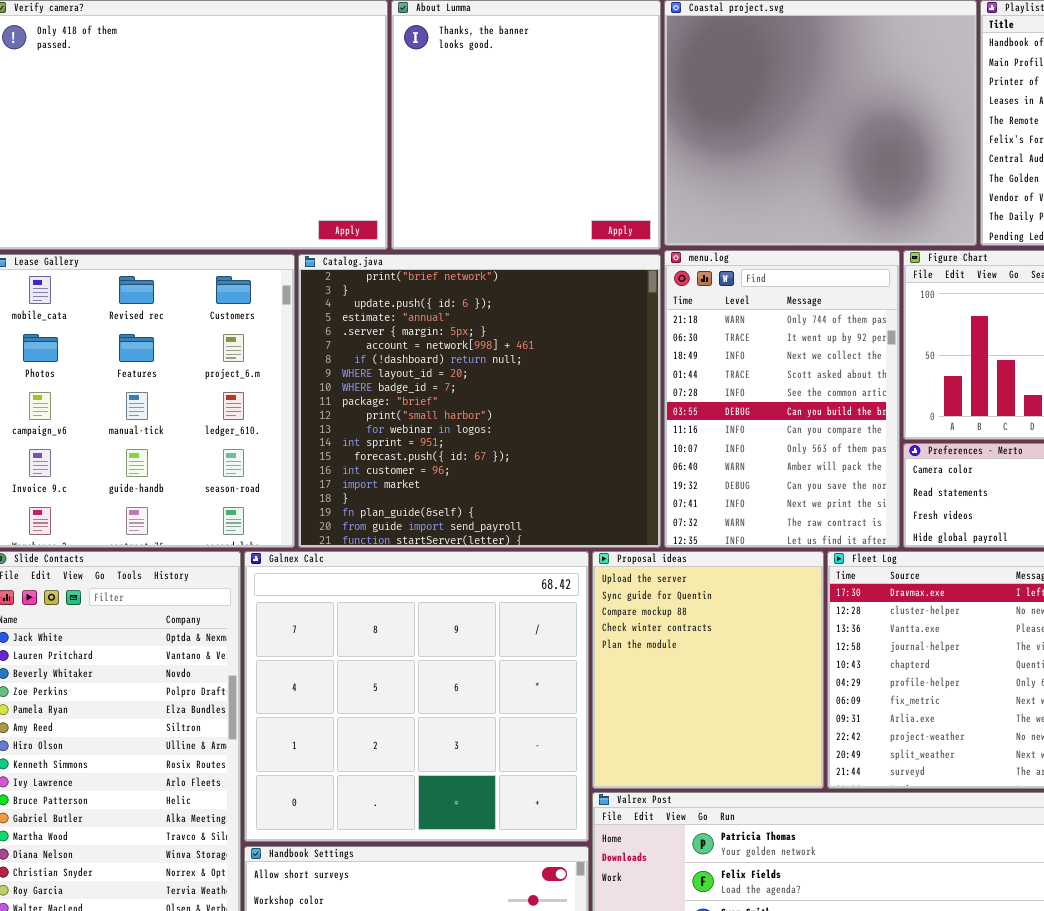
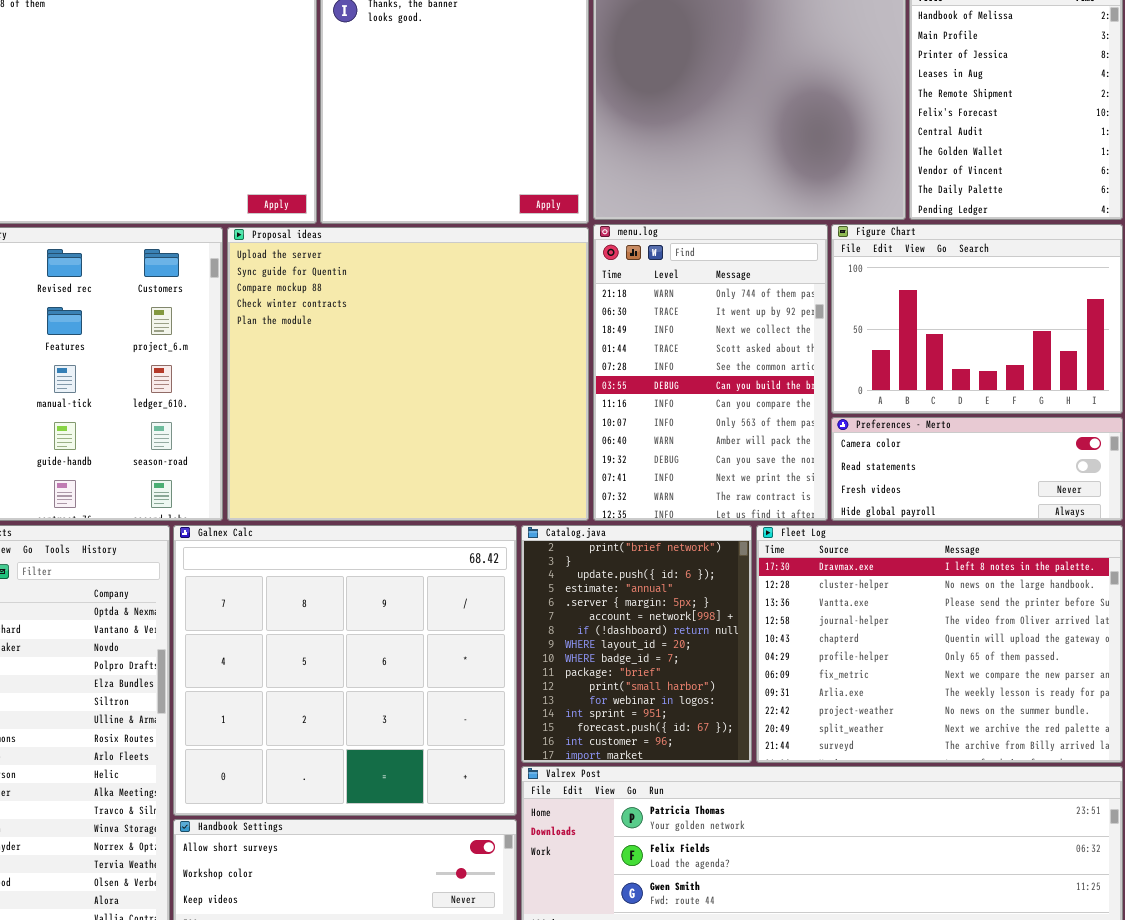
Catalog.java: [298,254,661,548] -> [521,525,752,763], moved, resized
Proposal ideas: [592,551,824,789] -> [227,227,589,521], moved, resized

